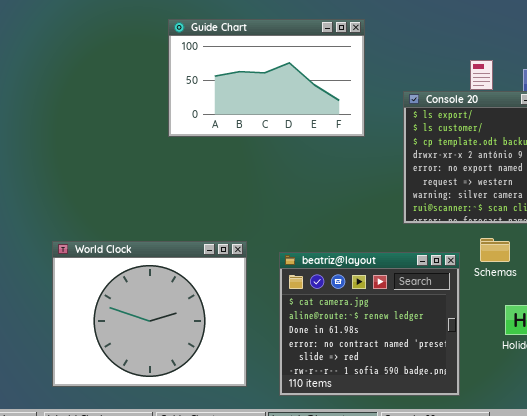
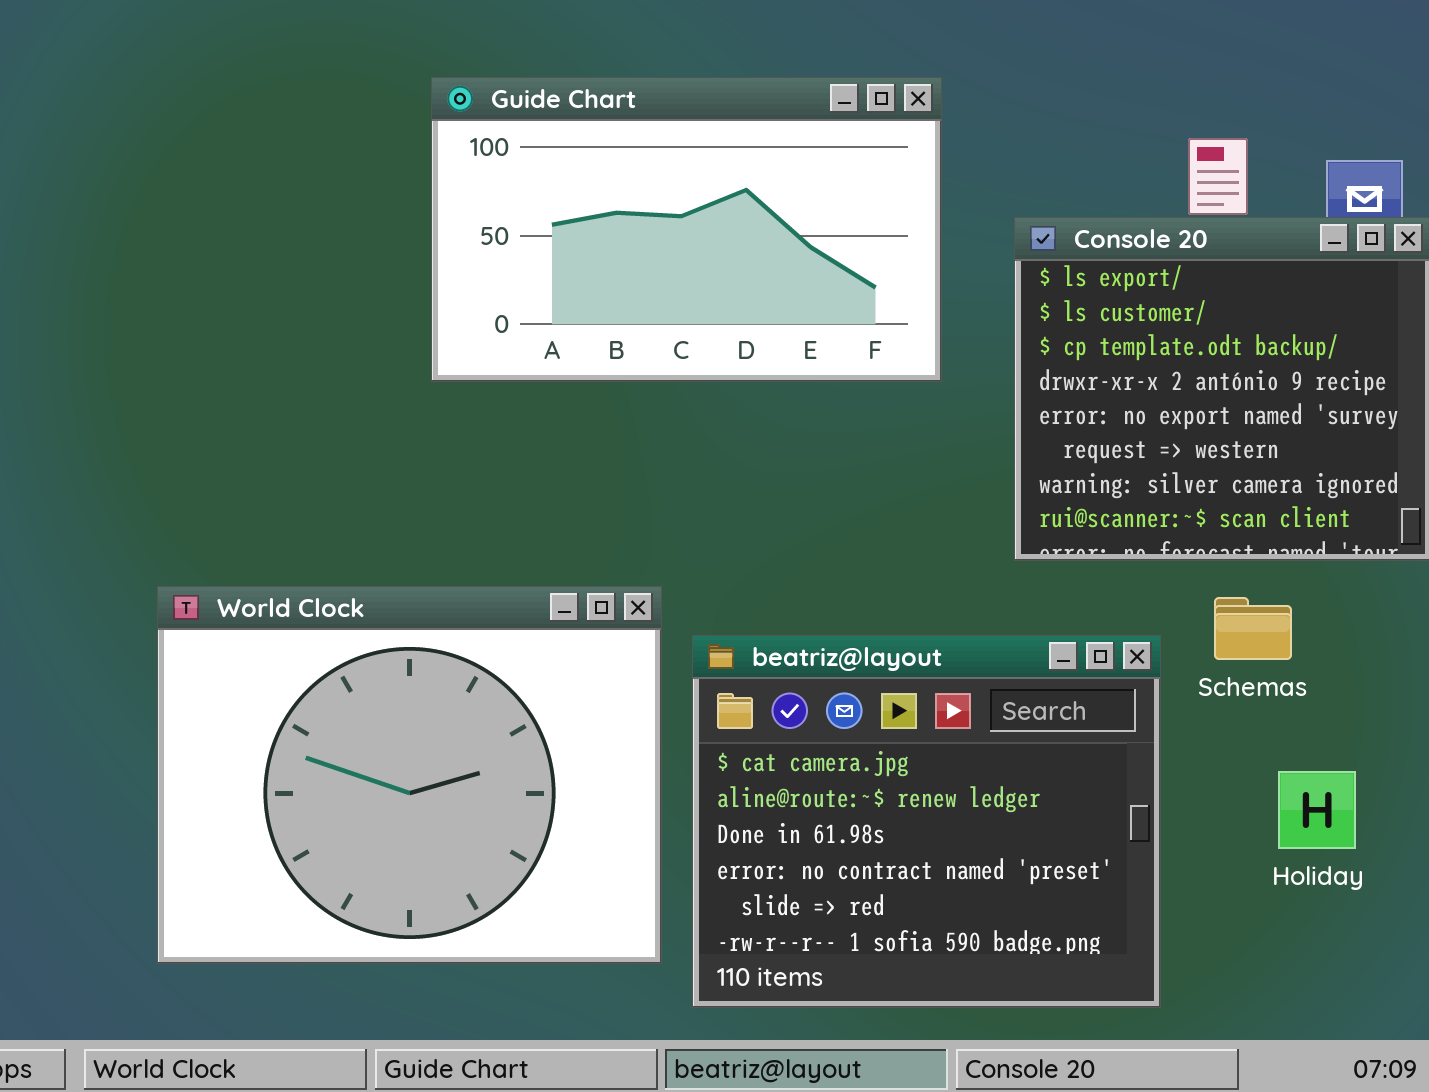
Guide Chart: [168,19,365,137] -> [431,77,942,382], moved
World Clock: [52,241,247,387] -> [157,586,662,964], moved

